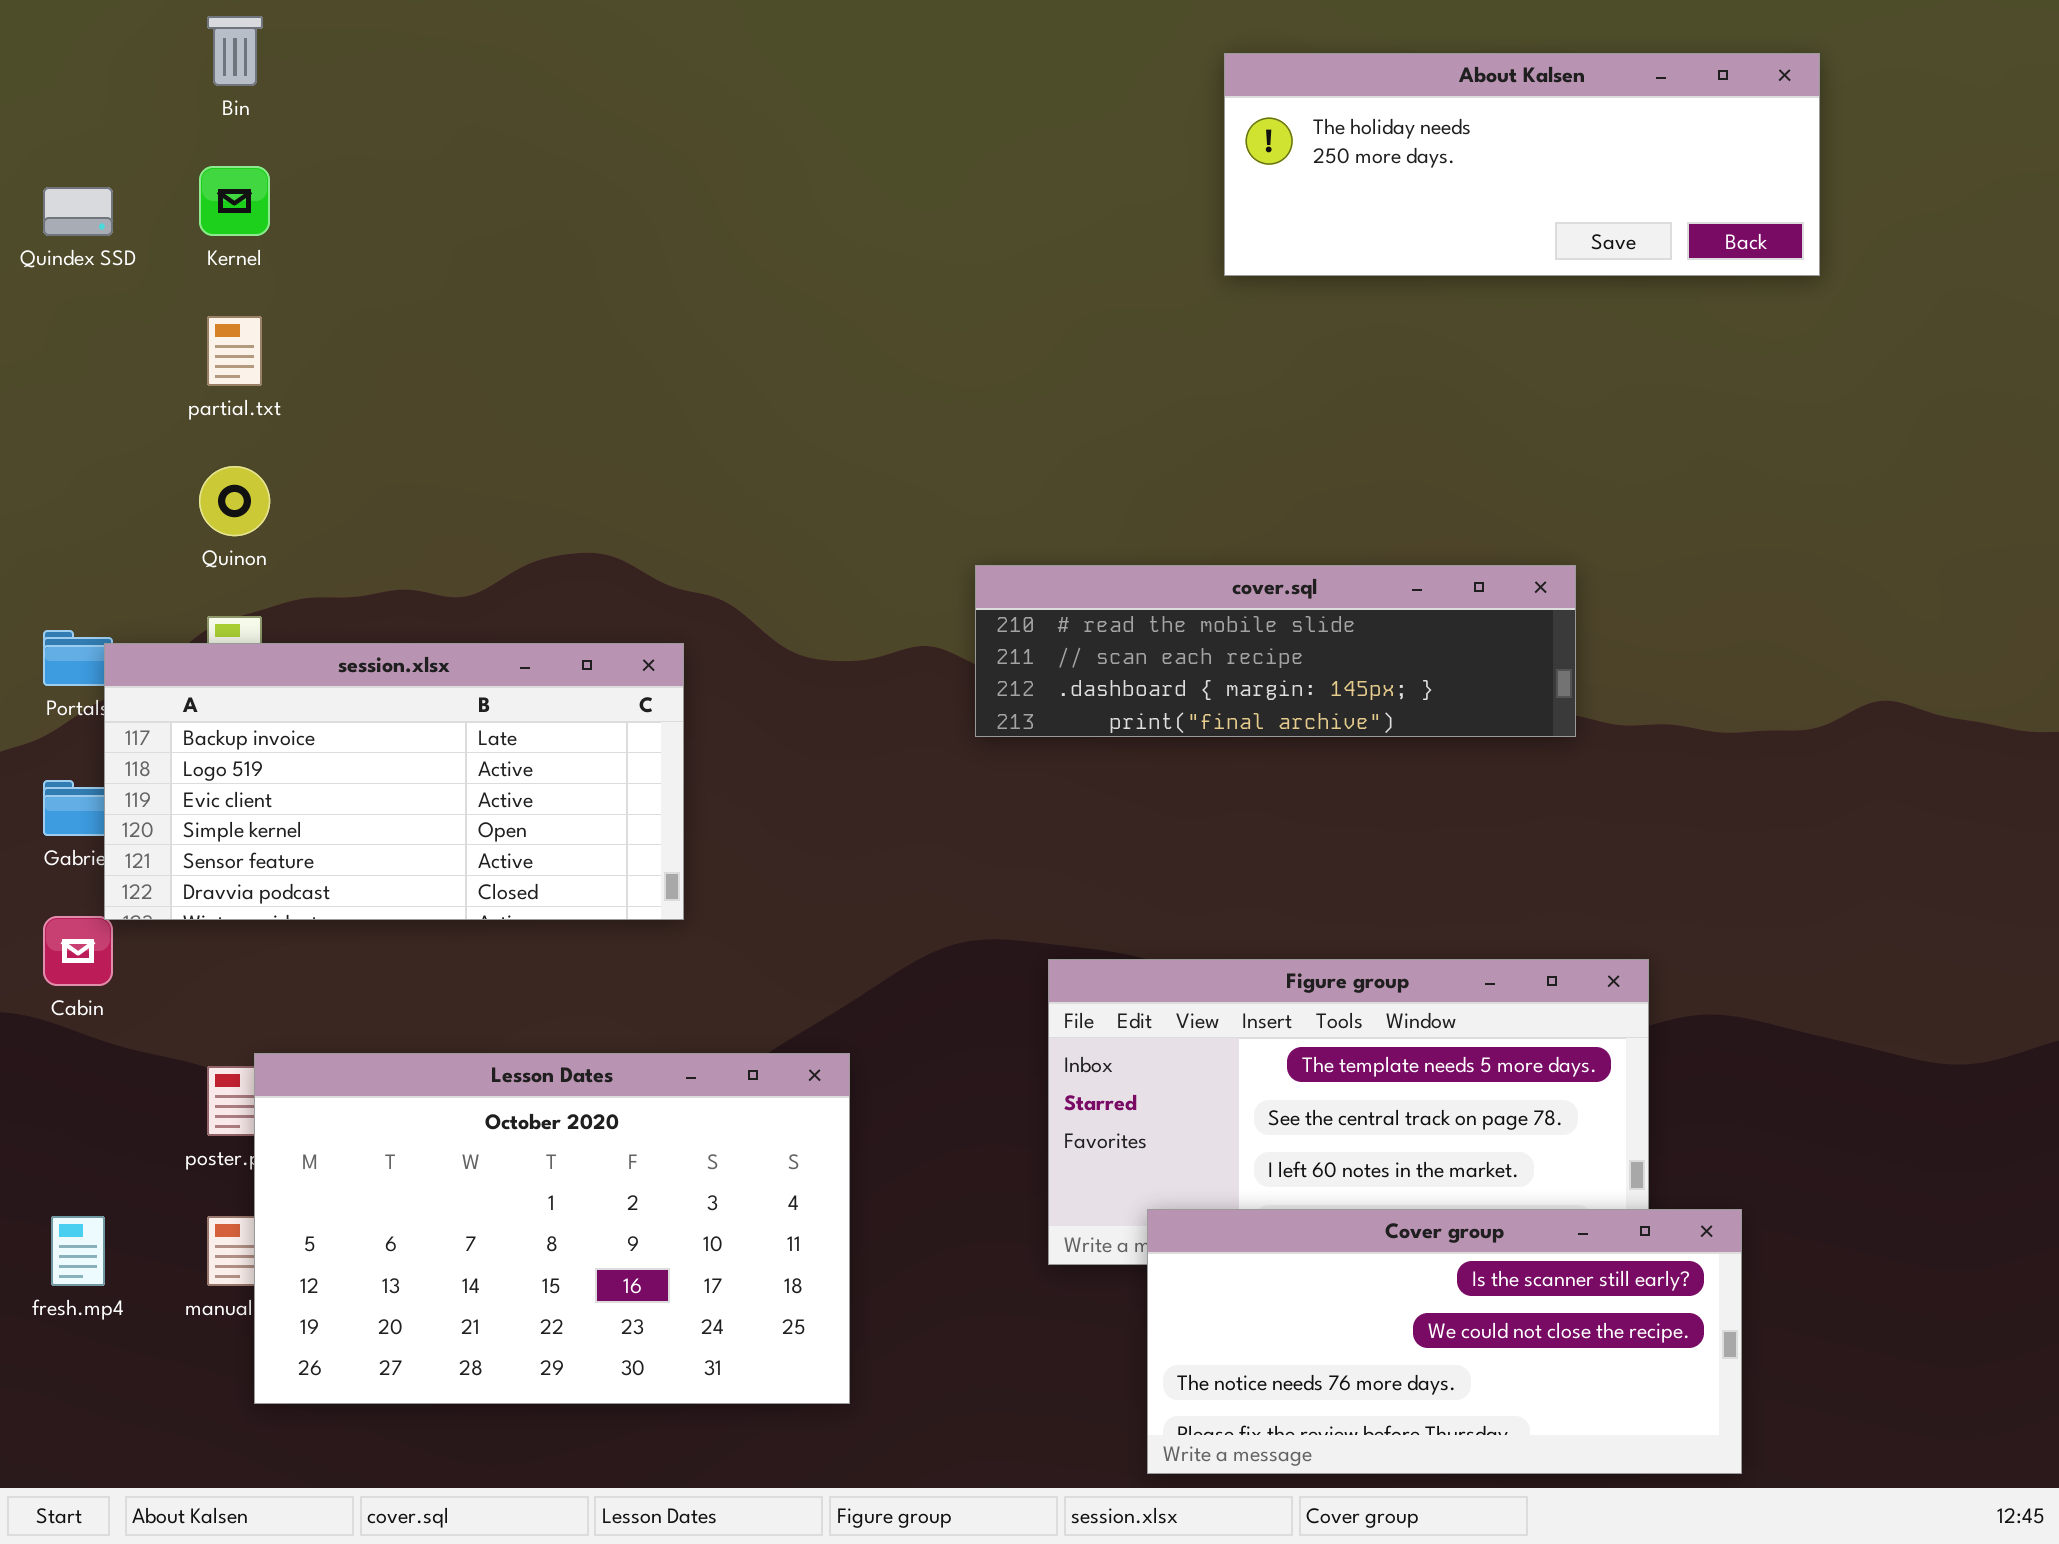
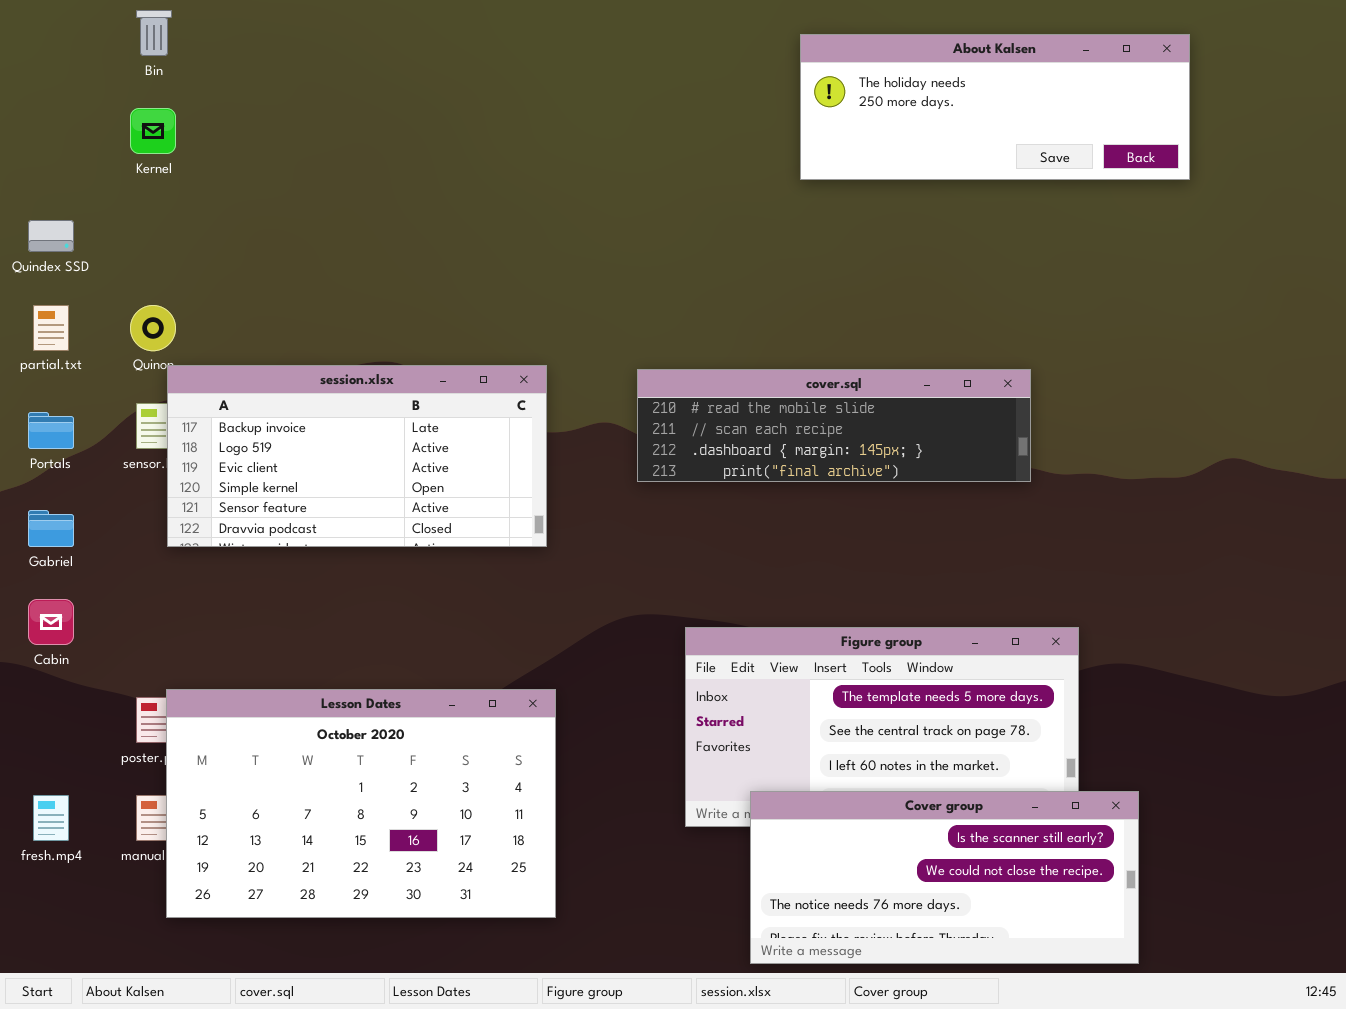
Quindex SSD: [43,187,113,236] -> [28,220,74,252], moved
partial.txt: [207,316,262,386] -> [33,305,69,351], moved
session.xlsx: [104,643,684,920] -> [167,365,547,547], moved

